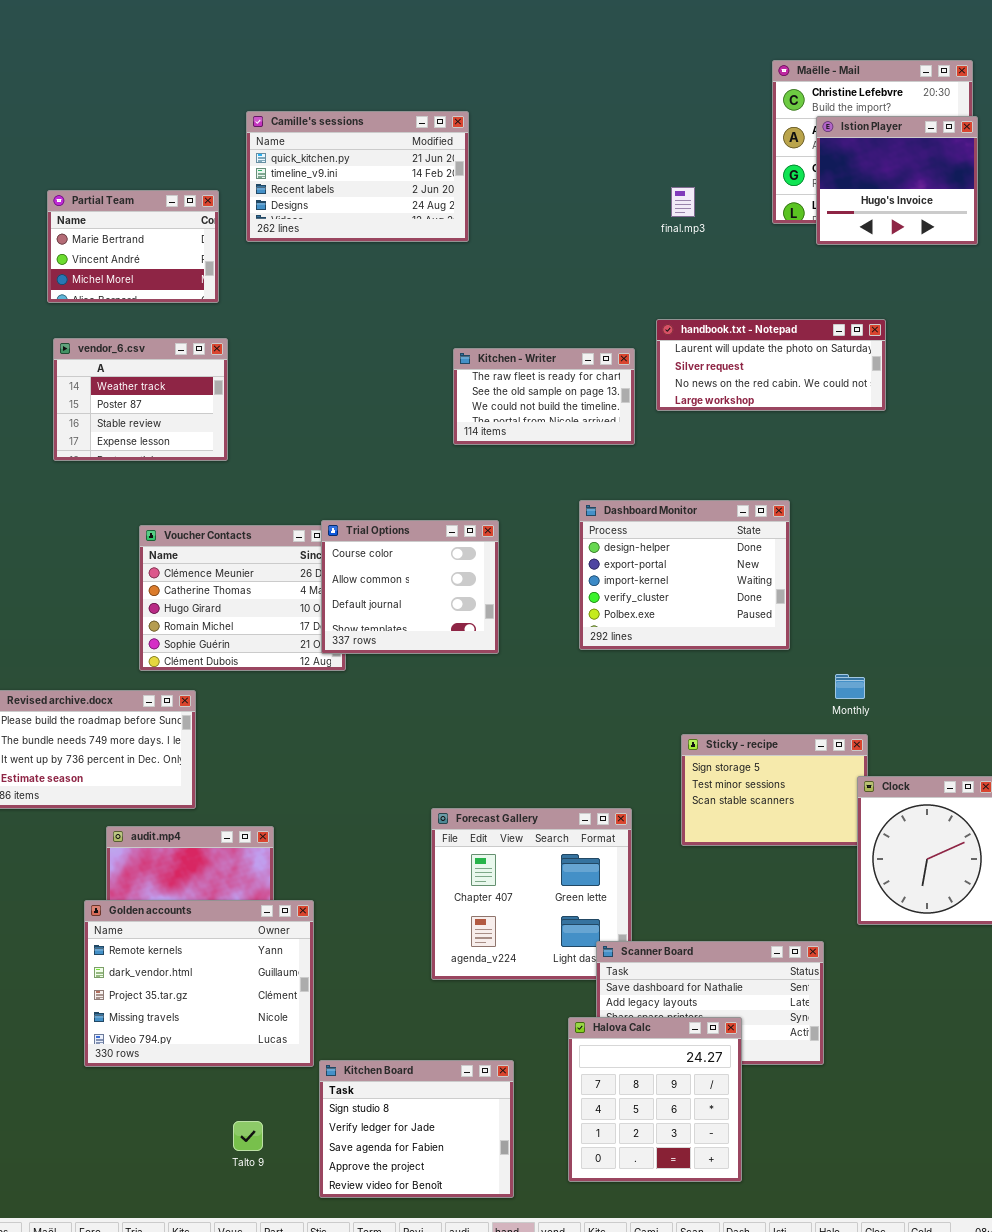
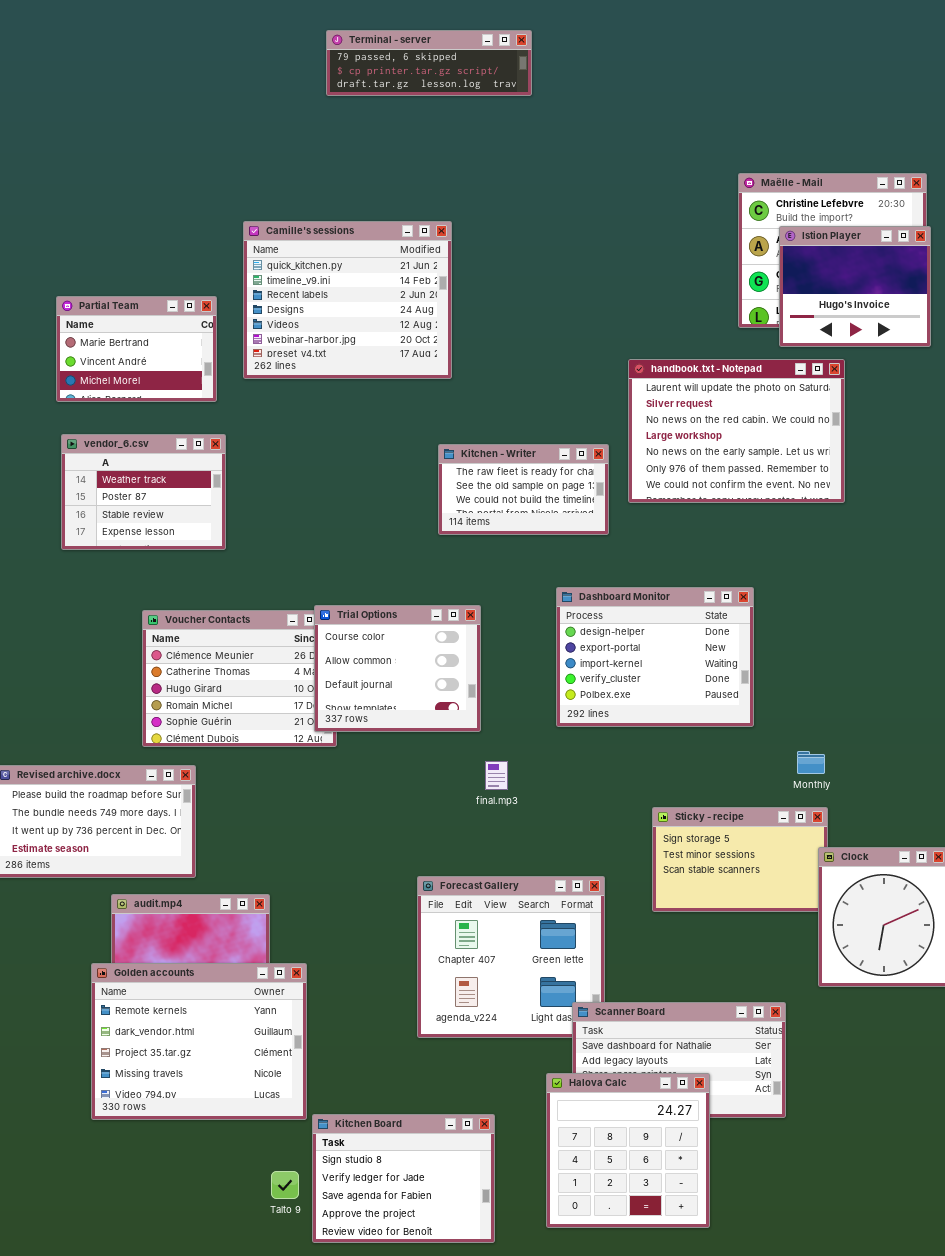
Camille's sessions: [246,111,469,242] -> [243,221,452,379], resized
final.mp3: [671,187,695,217] -> [485,761,508,790], moved
handbook.txt - Notepad: [656,319,886,411] -> [628,359,845,503], resized
Talto 9: [233,1121,263,1151] -> [271,1171,299,1199], moved

